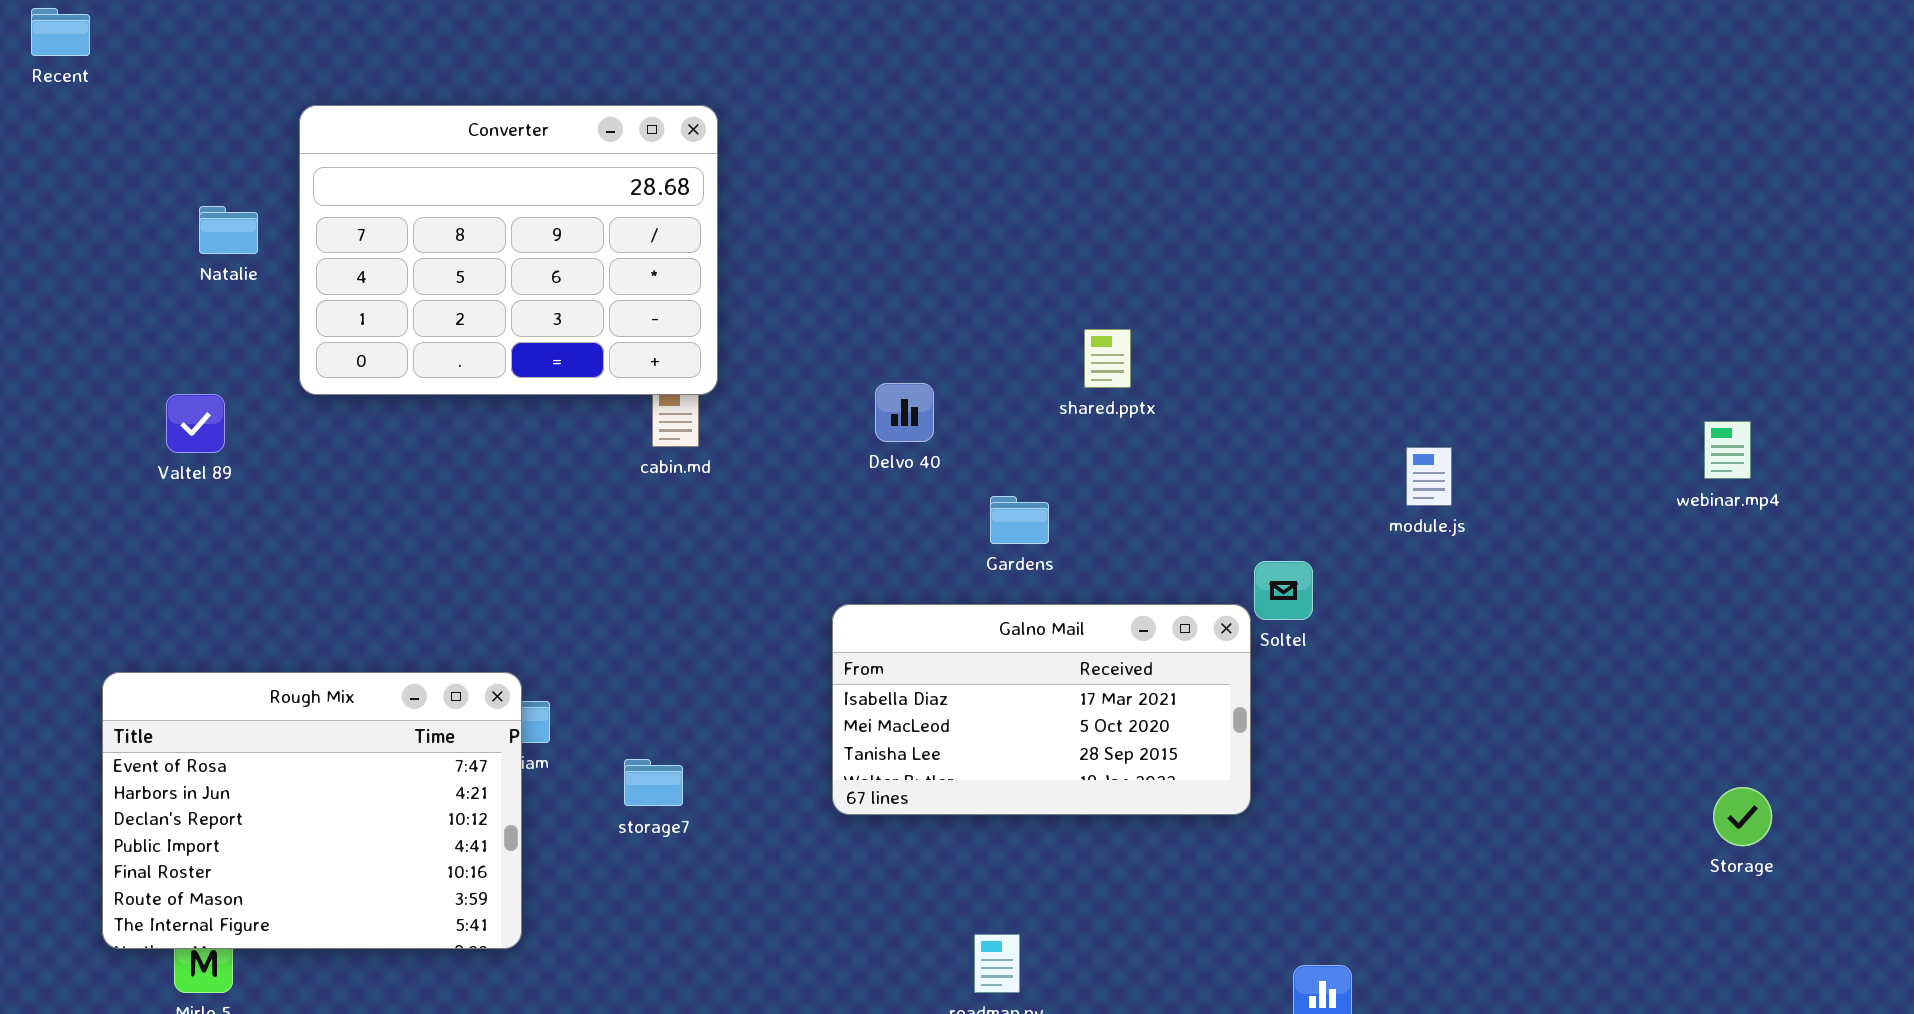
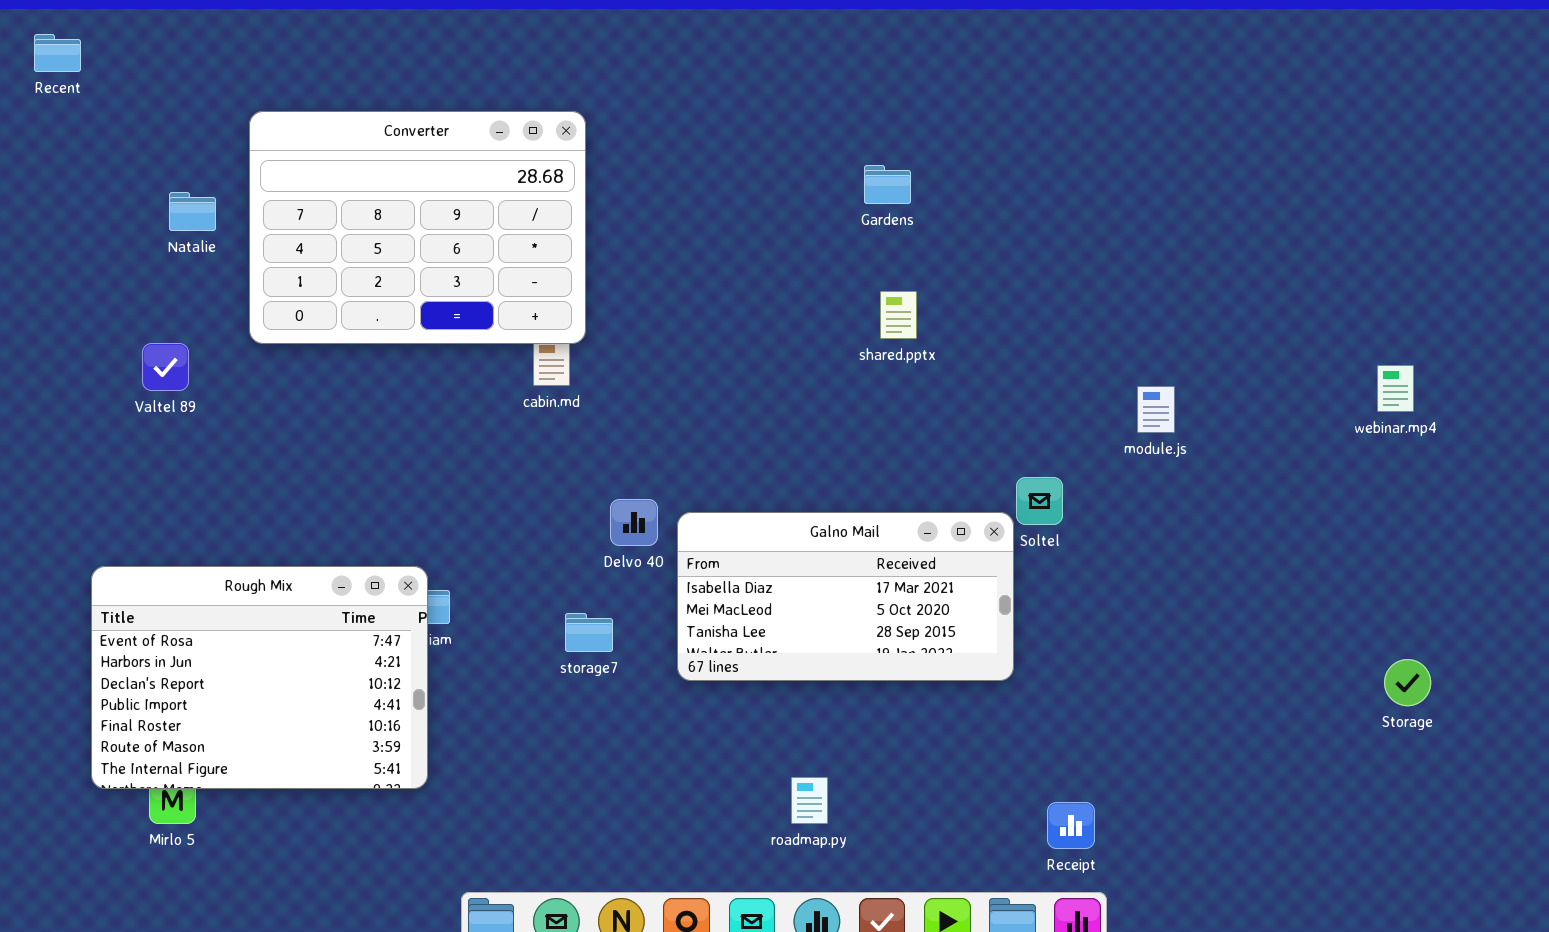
Delvo 40: [875,383,934,442] -> [610,499,658,546], moved
Gardens: [990,496,1049,544] -> [864,165,911,204], moved
storage7: [624,759,683,806] -> [565,613,613,652], moved

